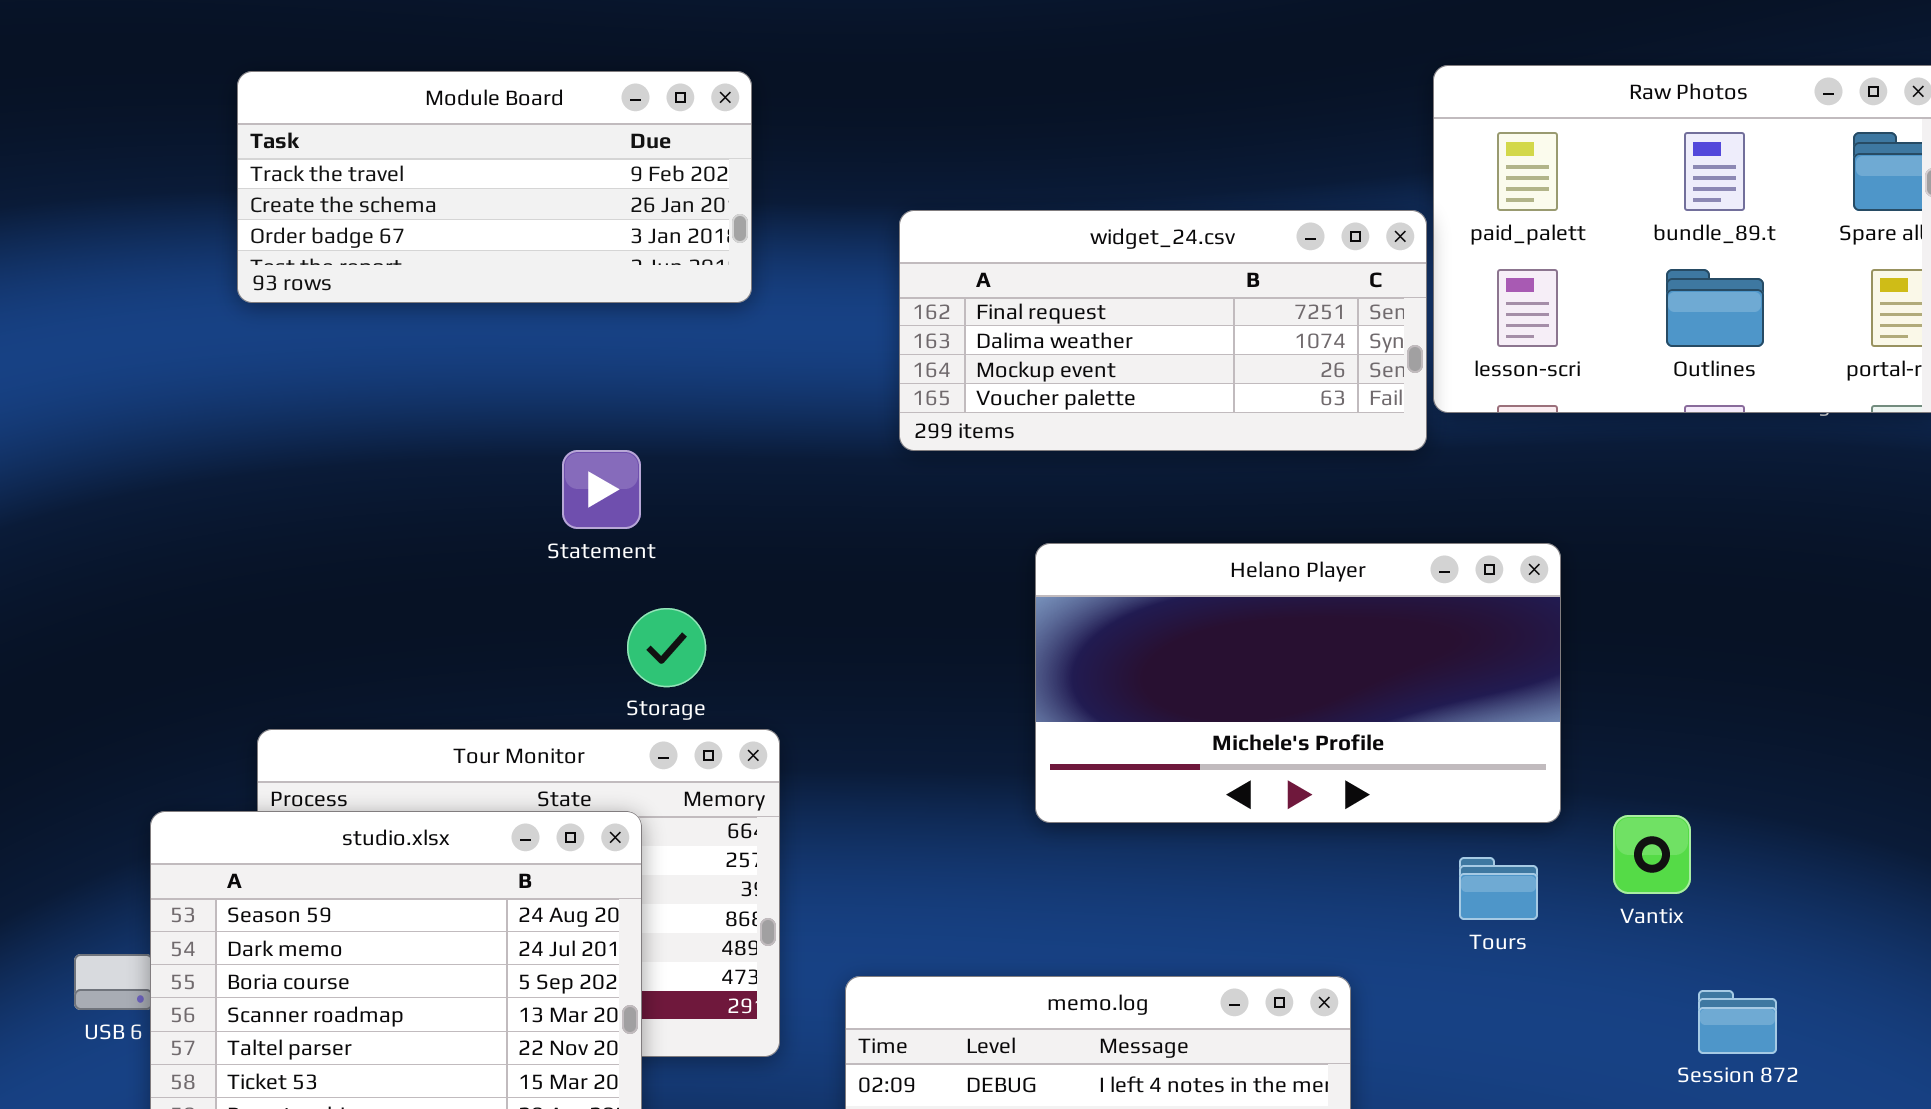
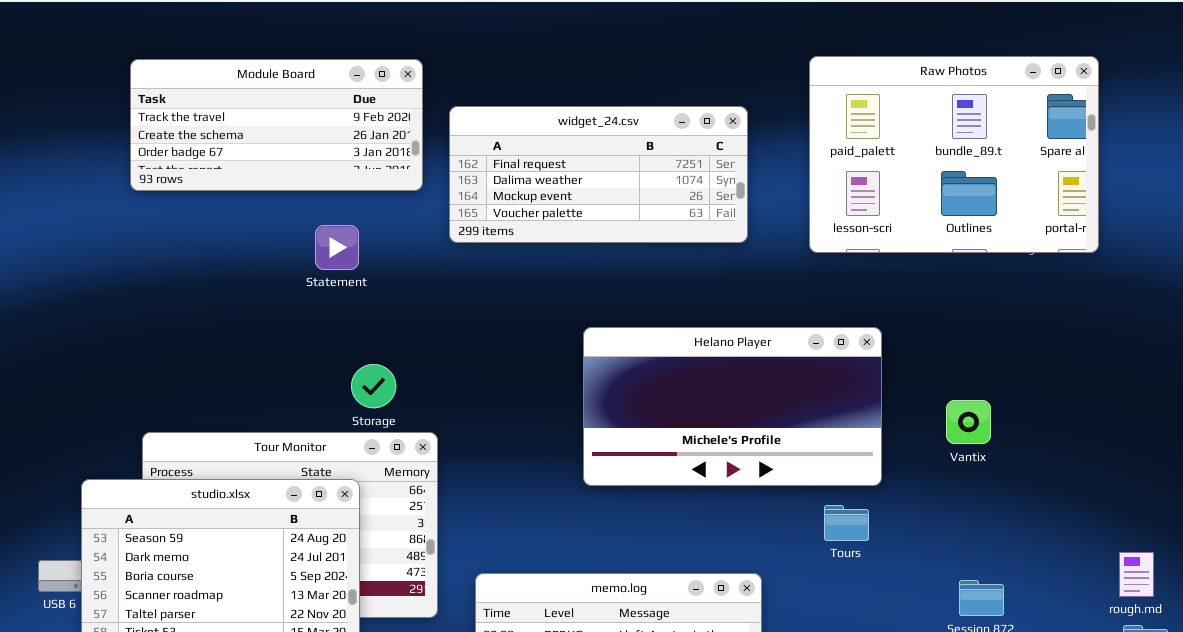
widget_24.csv: [899,210,1427,451] -> [449,106,748,243], moved
Statement: [562,450,641,529] -> [315,225,359,270], moved
Vantix: [1613,815,1691,894] -> [946,400,991,444], moved

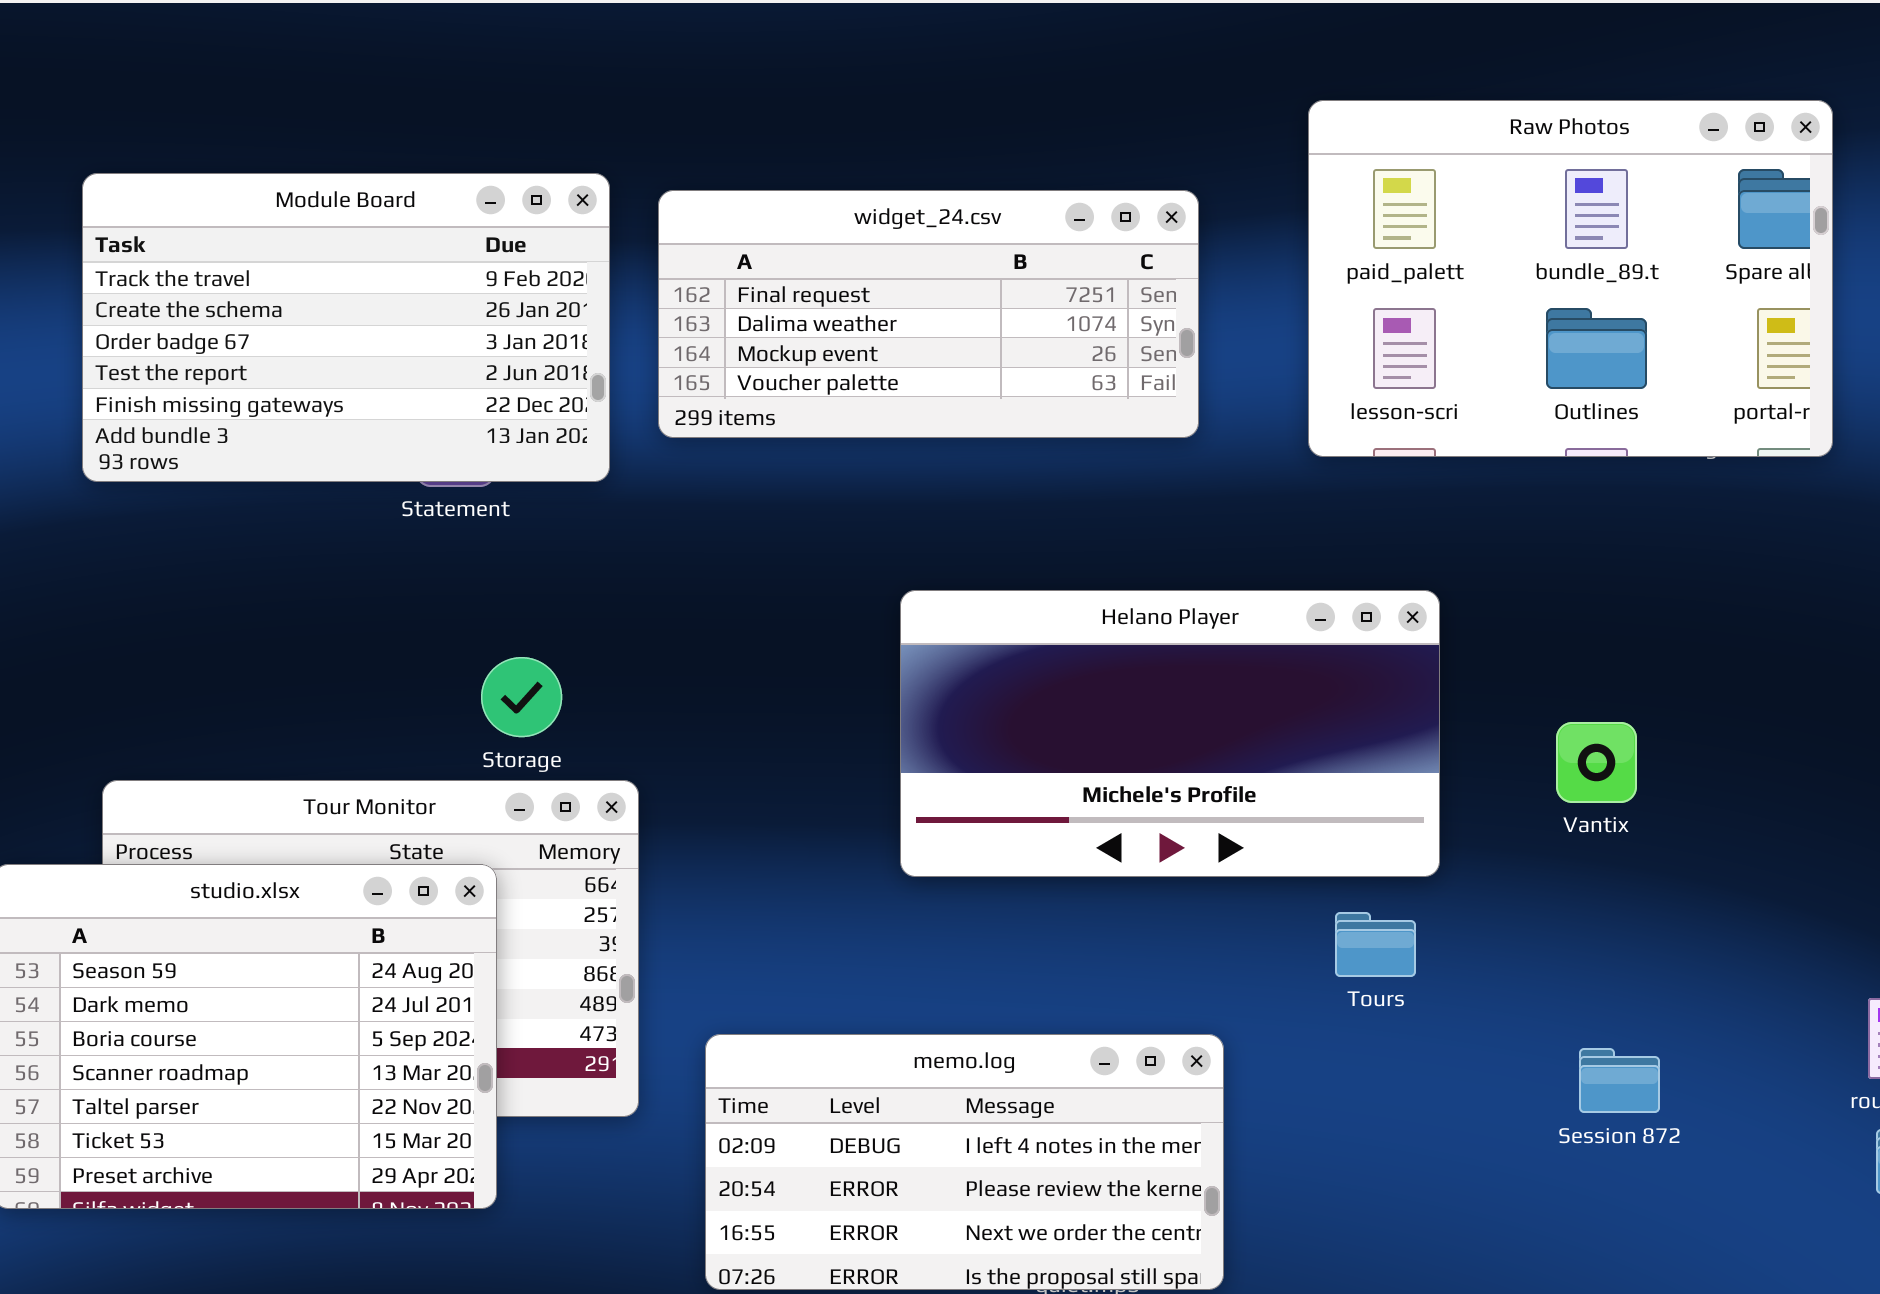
Module Board: [130,59,423,191] -> [82,173,610,482], moved, resized

